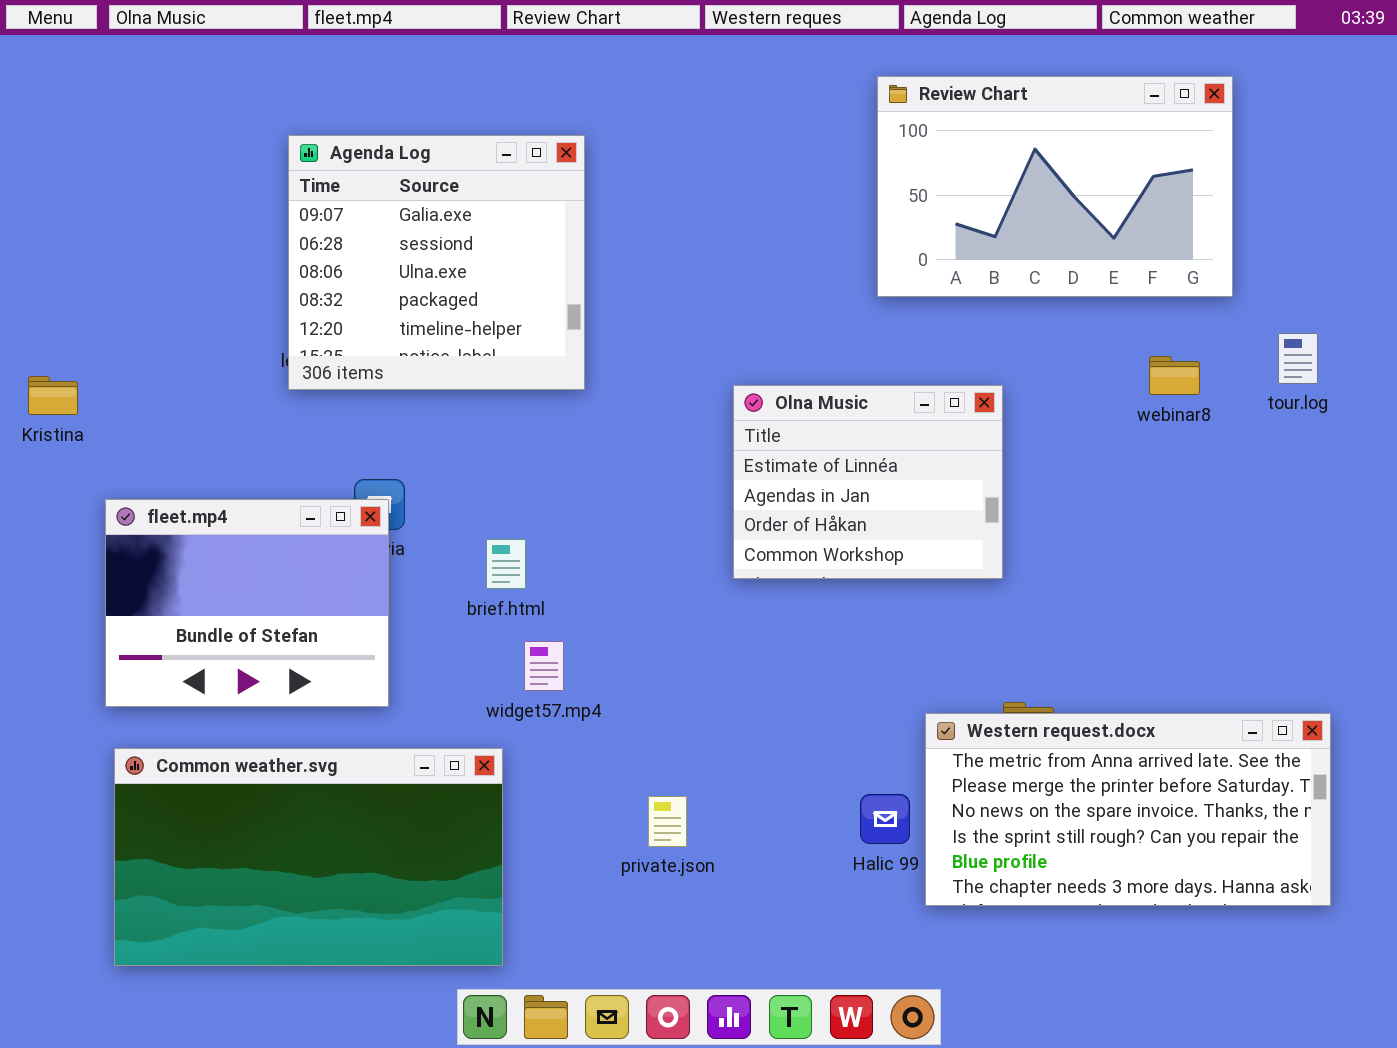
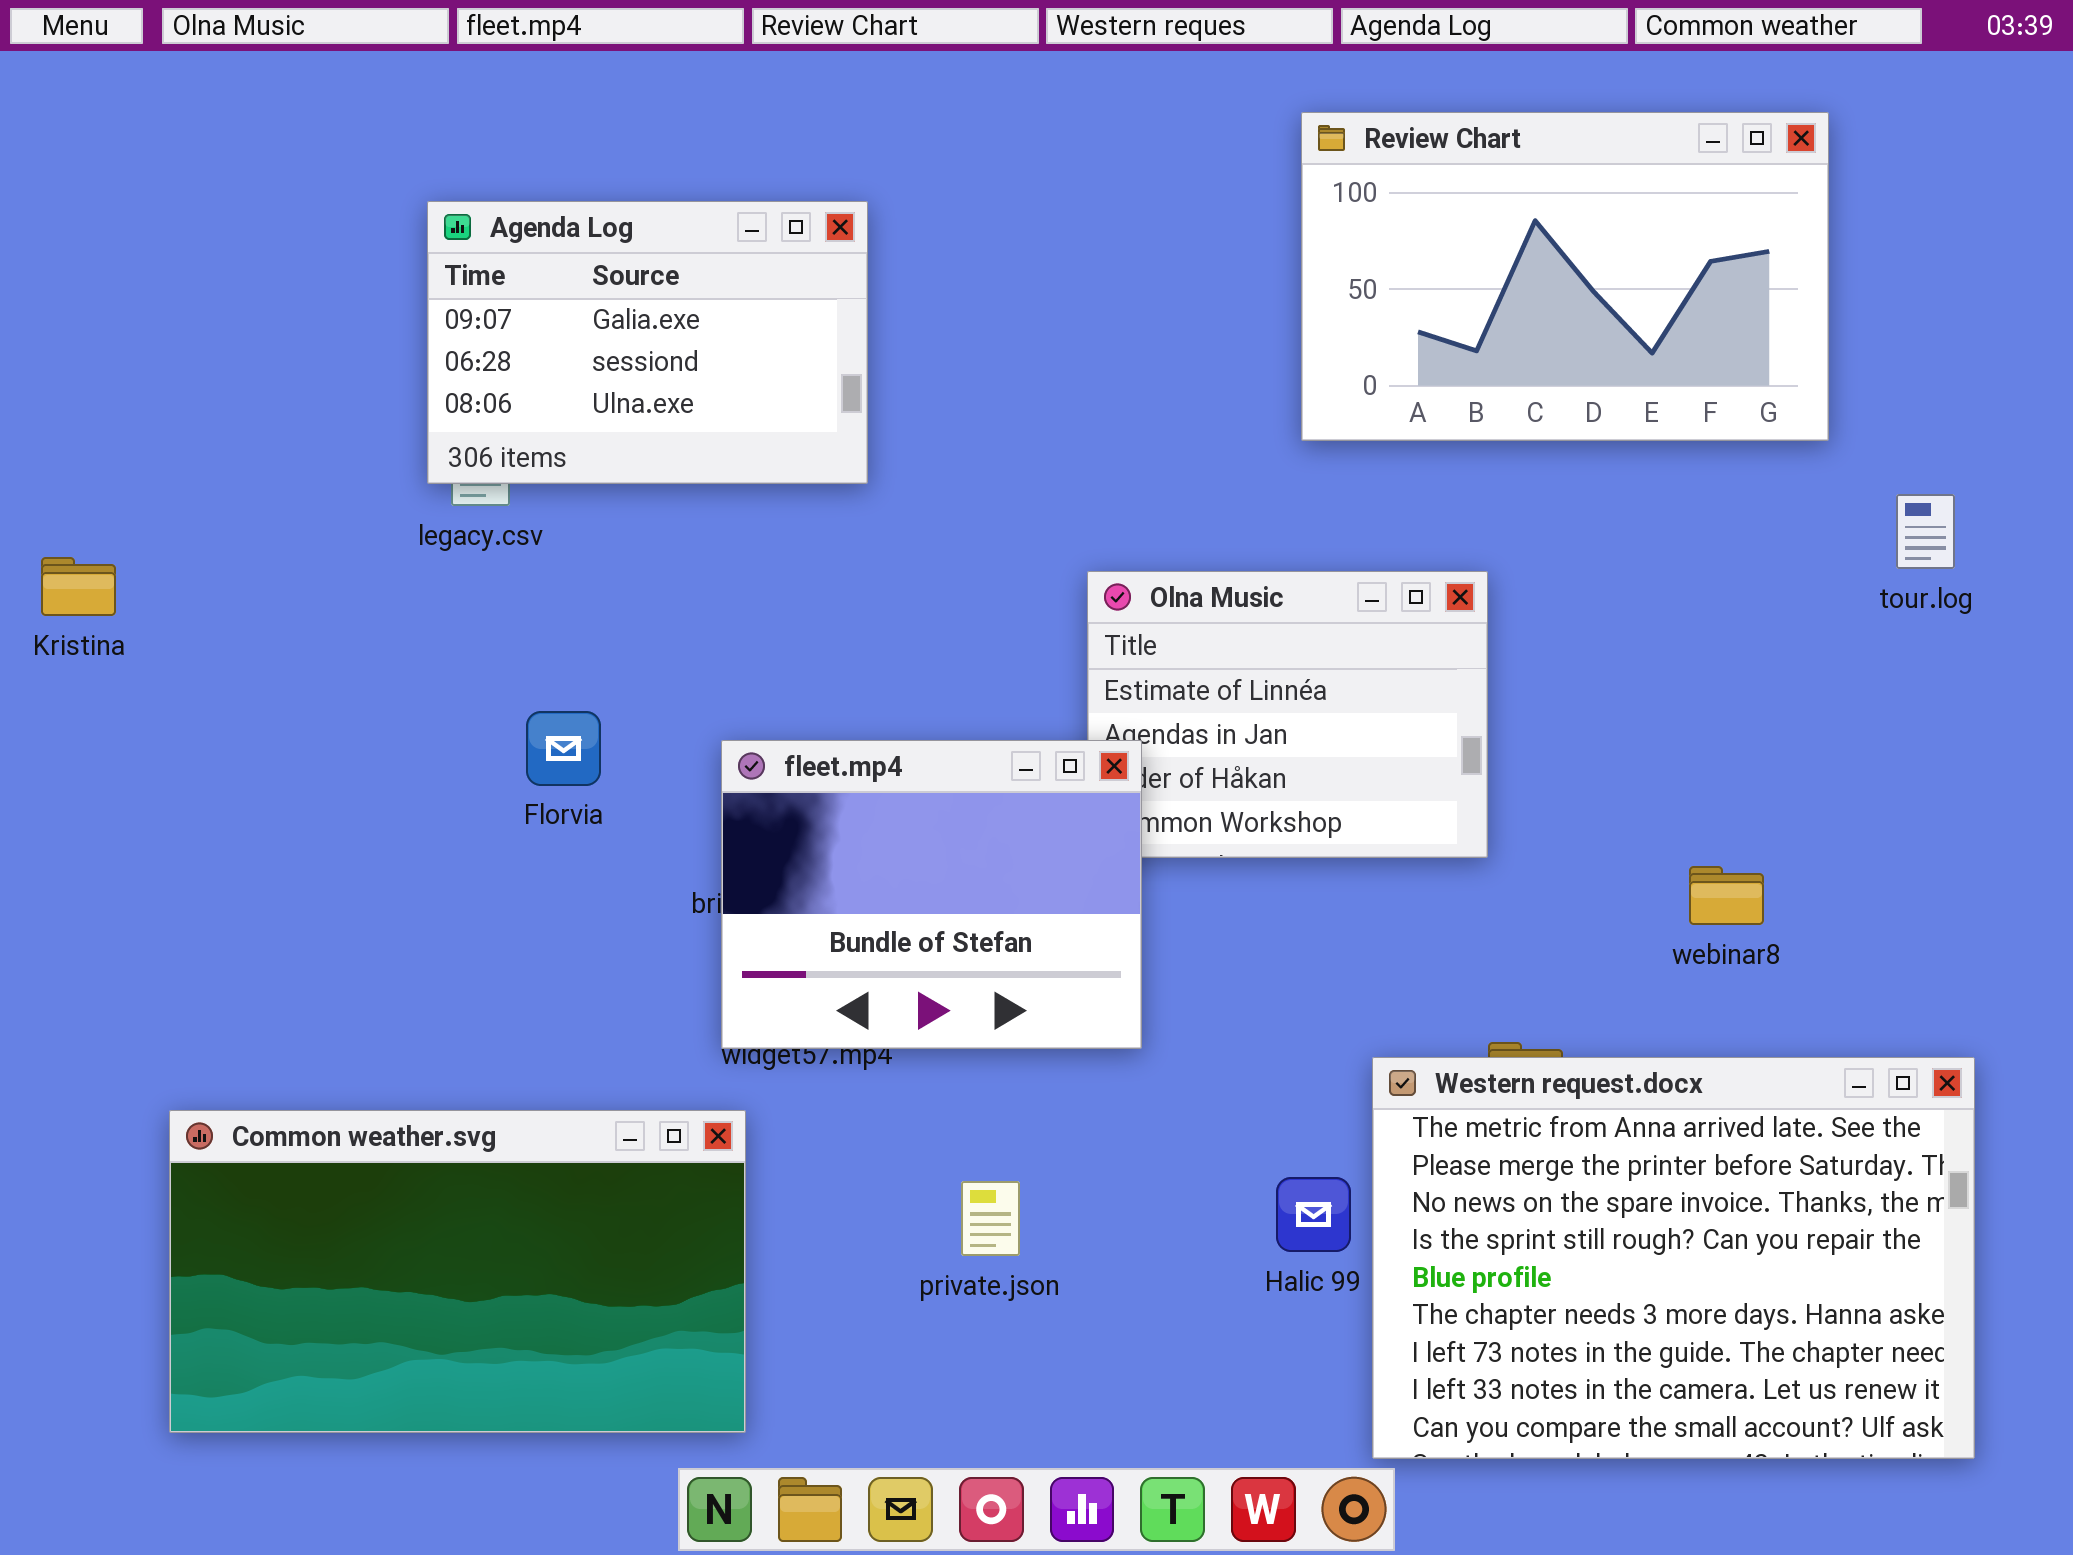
Agenda Log: [288,135,585,390] -> [427,201,868,484], resized
webinar8: [1149,356,1200,395] -> [1689,866,1764,925], moved
fleet.mp4: [105,499,389,707] -> [721,740,1142,1049], moved
Western request.docx: [925,713,1331,906] -> [1372,1057,1975,1459], resized

